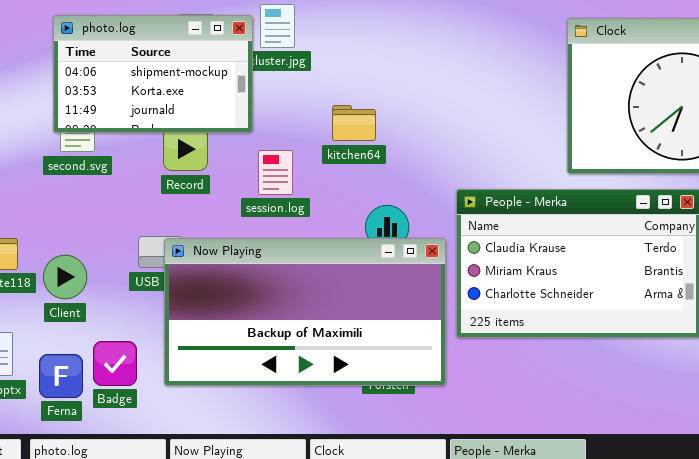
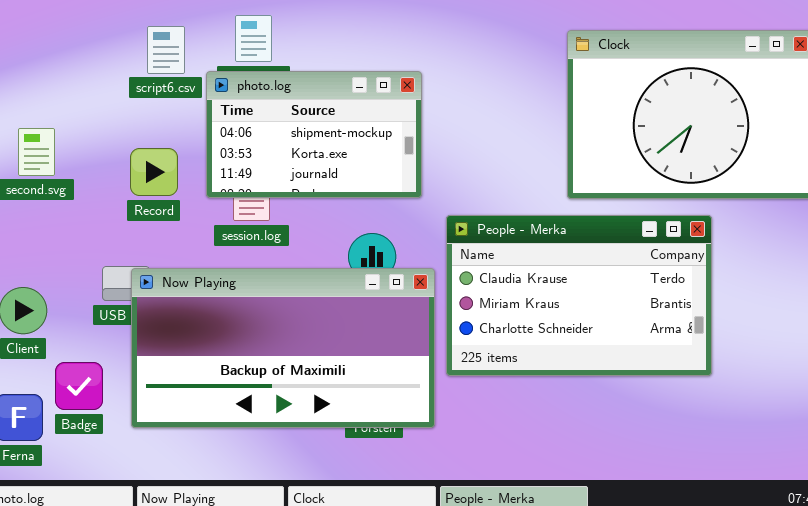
photo.log: [53,15,253,133] -> [206,71,422,198], moved
Badge: [93,341,137,386] -> [55,362,103,410], moved

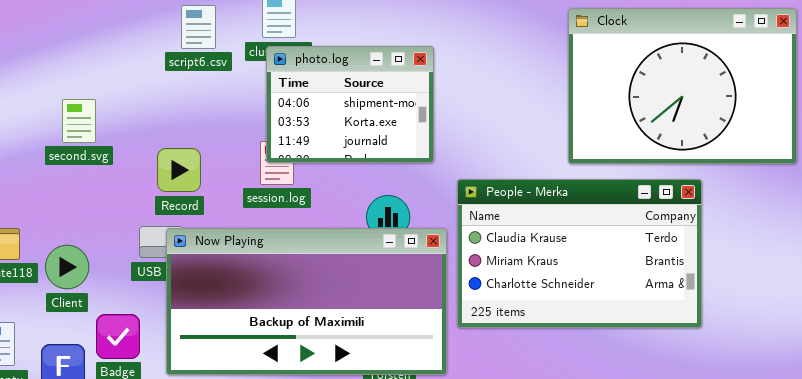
photo.log: [206,71,422,198] -> [266,46,434,163], resized
Record: [130,148,178,196] -> [157,148,201,192], moved

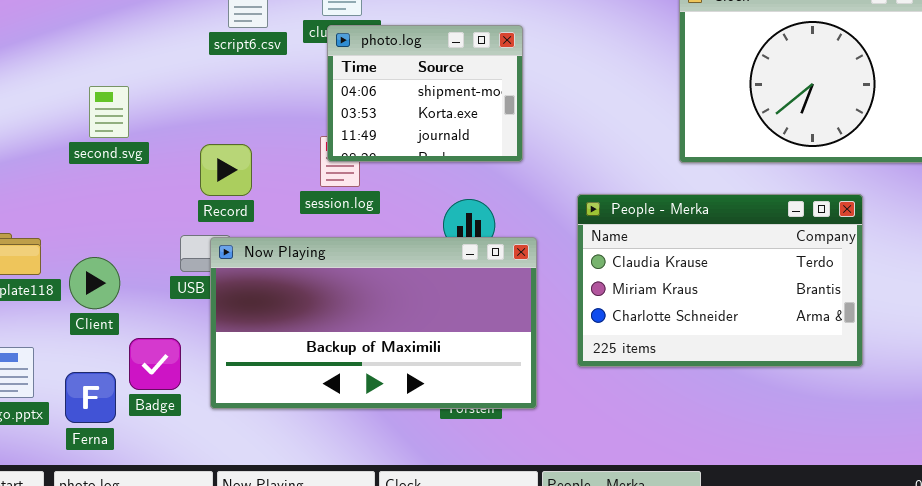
People - Merka: [457,179,702,328] -> [577,194,863,367], moved

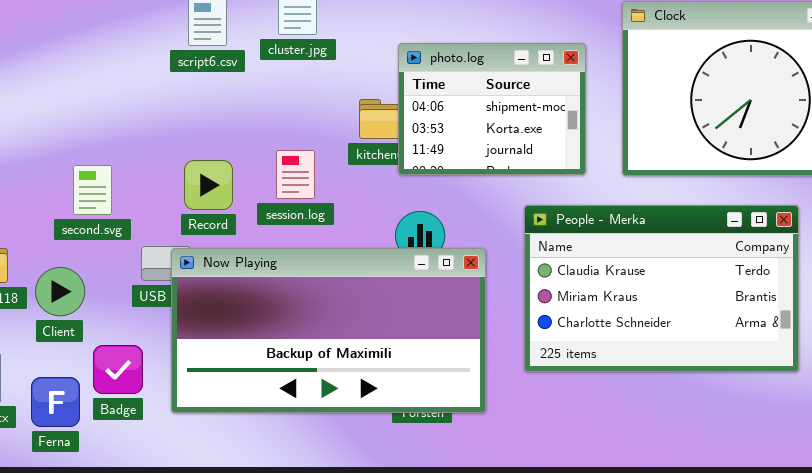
photo.log: [327,25,523,162] -> [398,43,586,175], moved
second.svg: [89,86,129,138] -> [73,165,112,215], moved
Record: [200,144,252,196] -> [184,160,233,210], moved

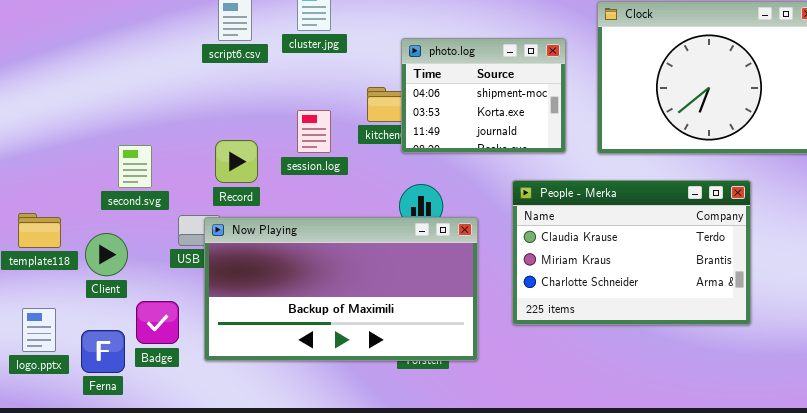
session.log: [276,150,315,199] -> [297,110,331,153], moved

